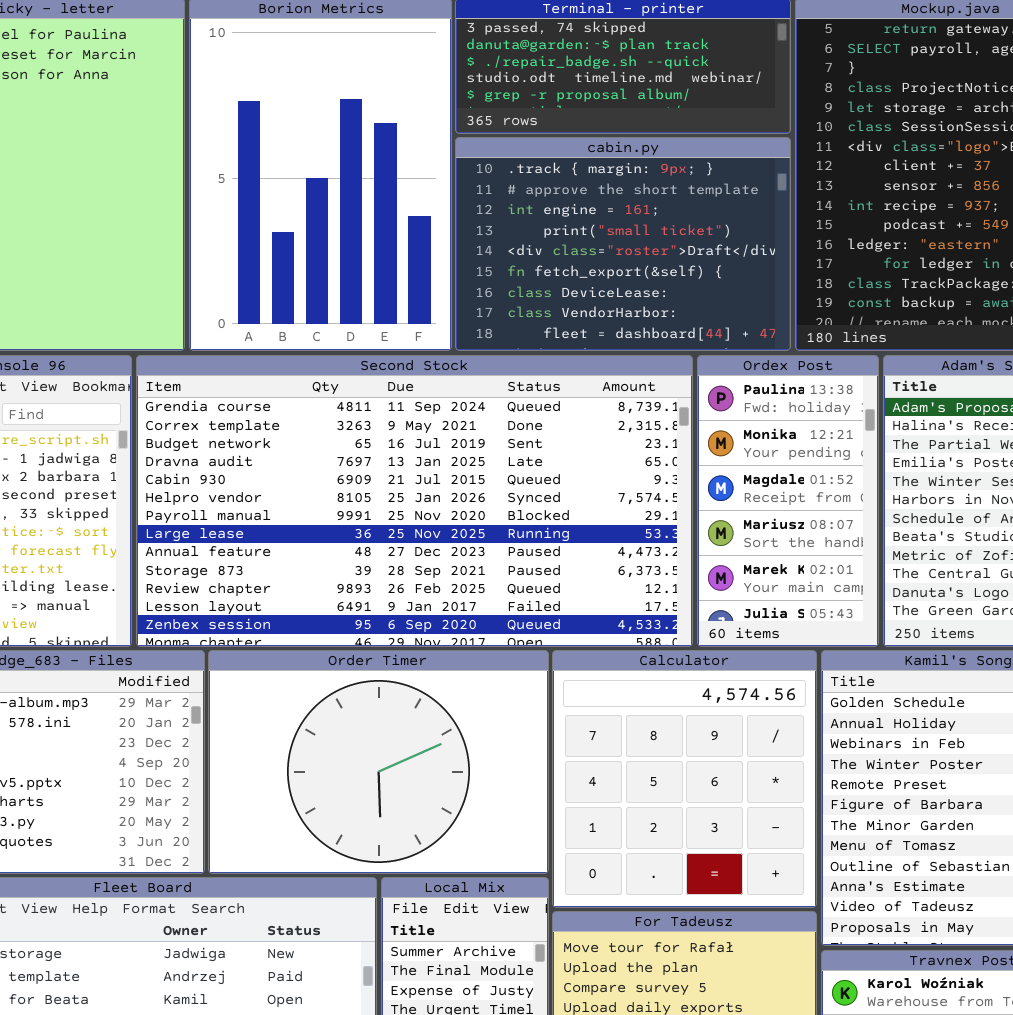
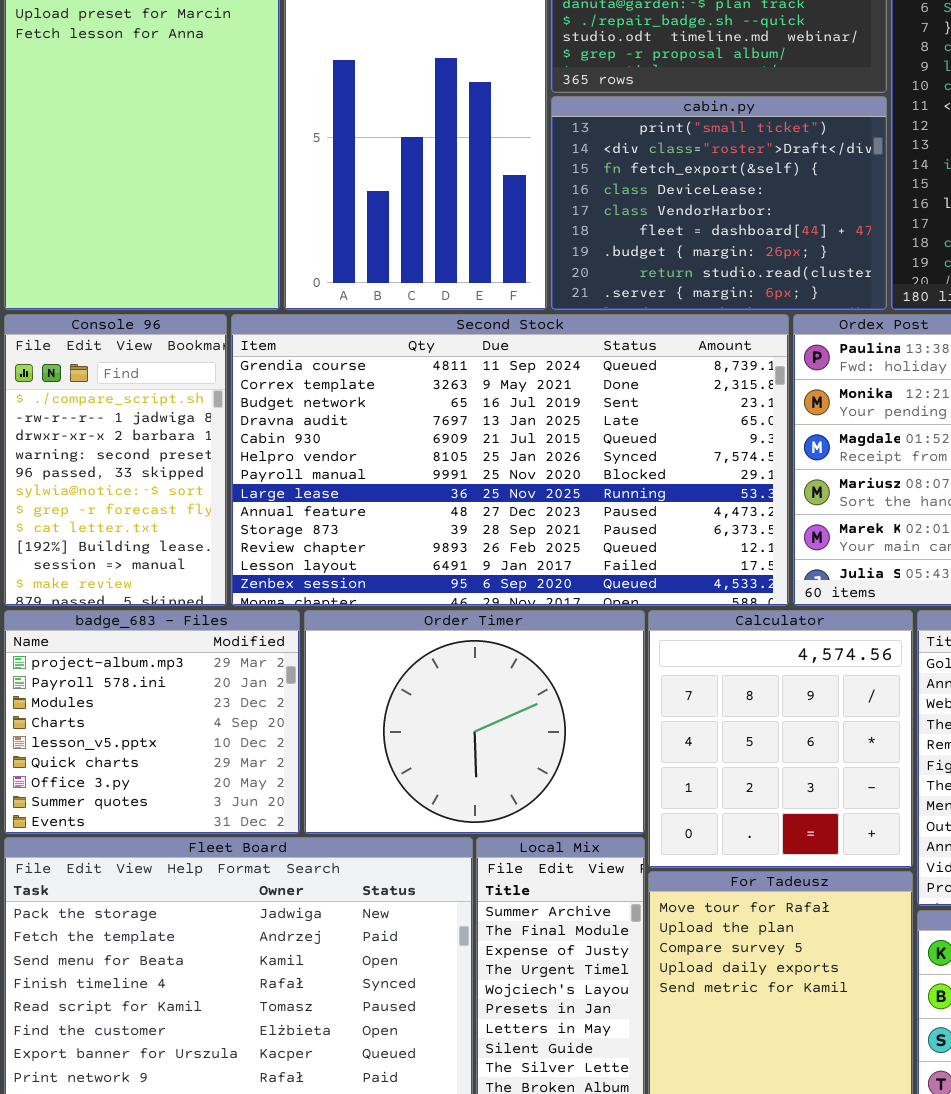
cabin.py: [455,137,791,351] -> [551,96,887,310], scrolled down 3 rows

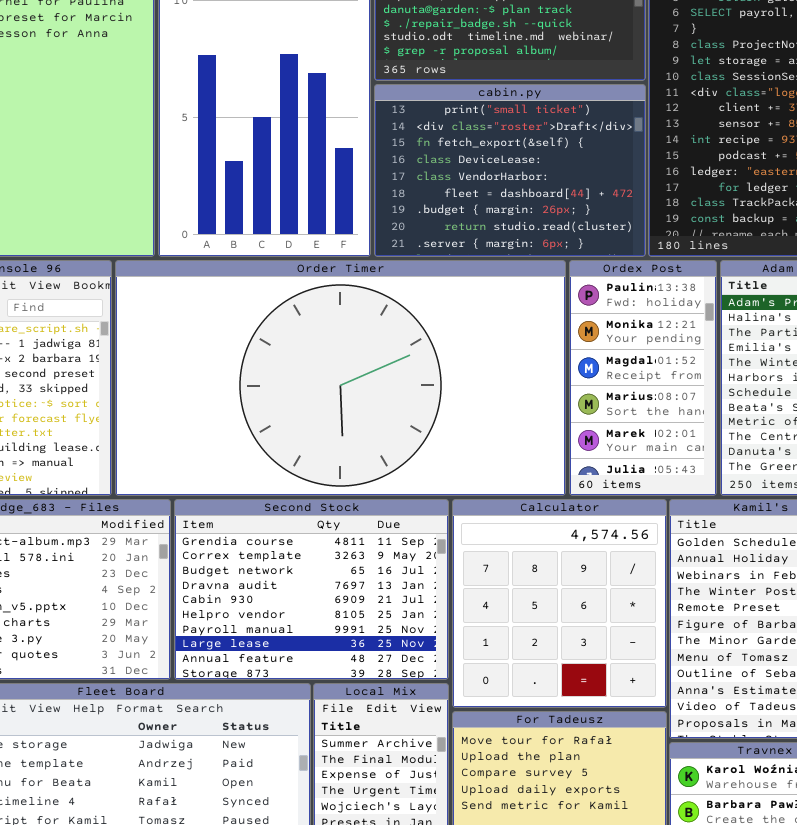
Second Stock: [231,314,789,606] -> [174,499,449,680], moved, resized
Order Timer: [304,610,645,834] -> [115,260,566,496], moved, resized

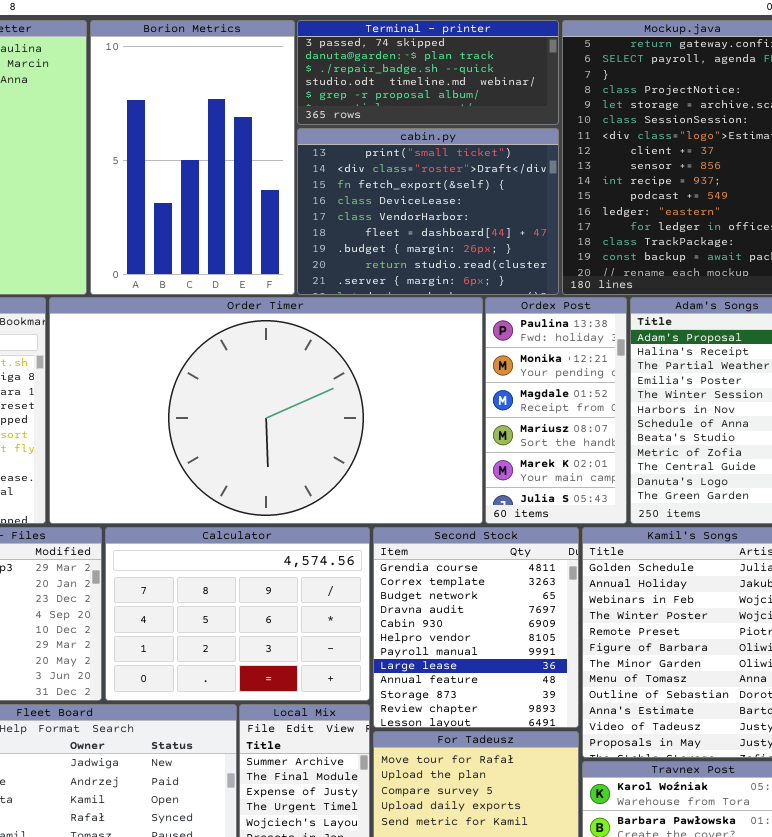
Second Stock: [174,499,449,680] -> [373,527,579,728], moved, resized
Calculator: [452,499,667,708] -> [105,527,370,701], moved, resized

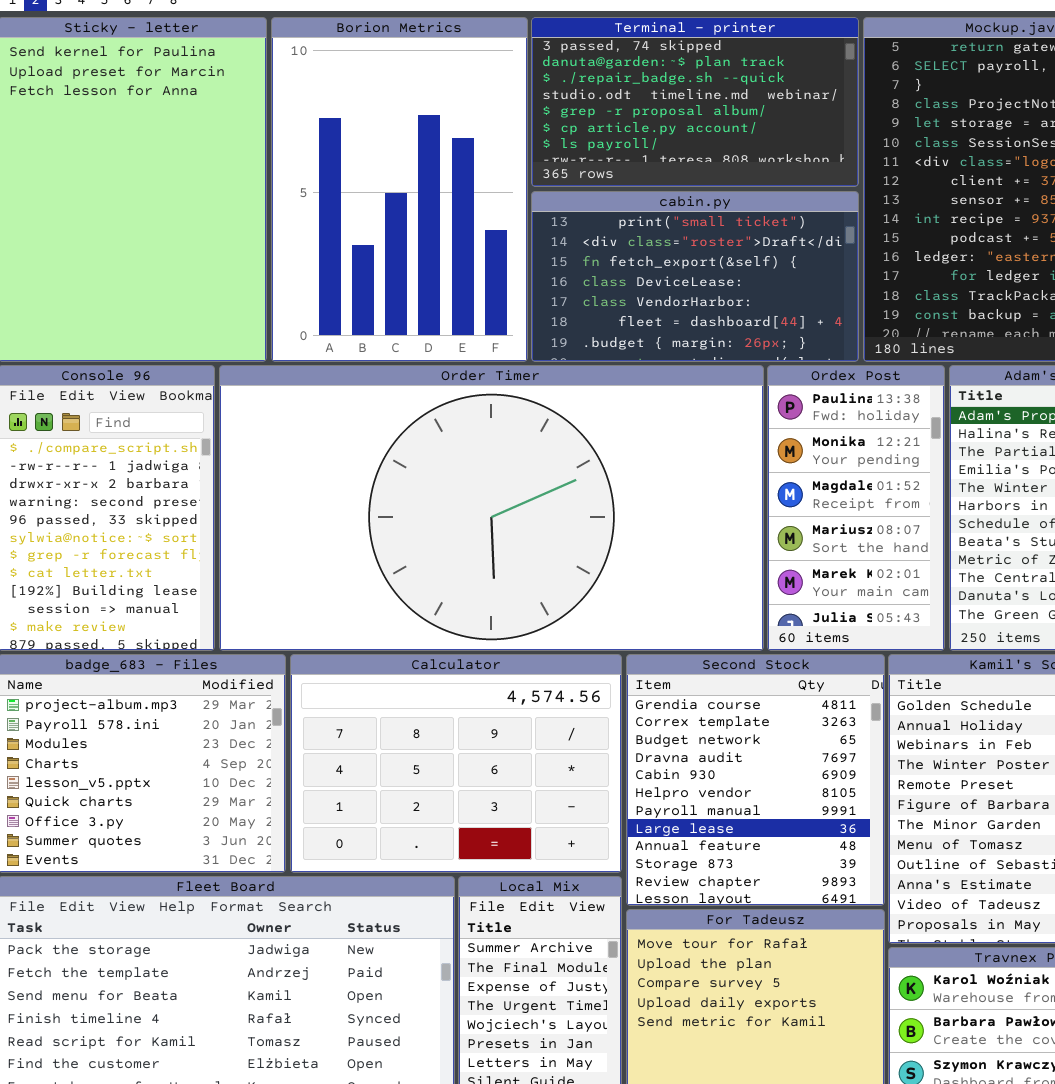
Terminal - printer: [297,20,559,125] -> [531,17,859,187], resized
cabin.py: [297,128,559,295] -> [531,191,859,362], resized

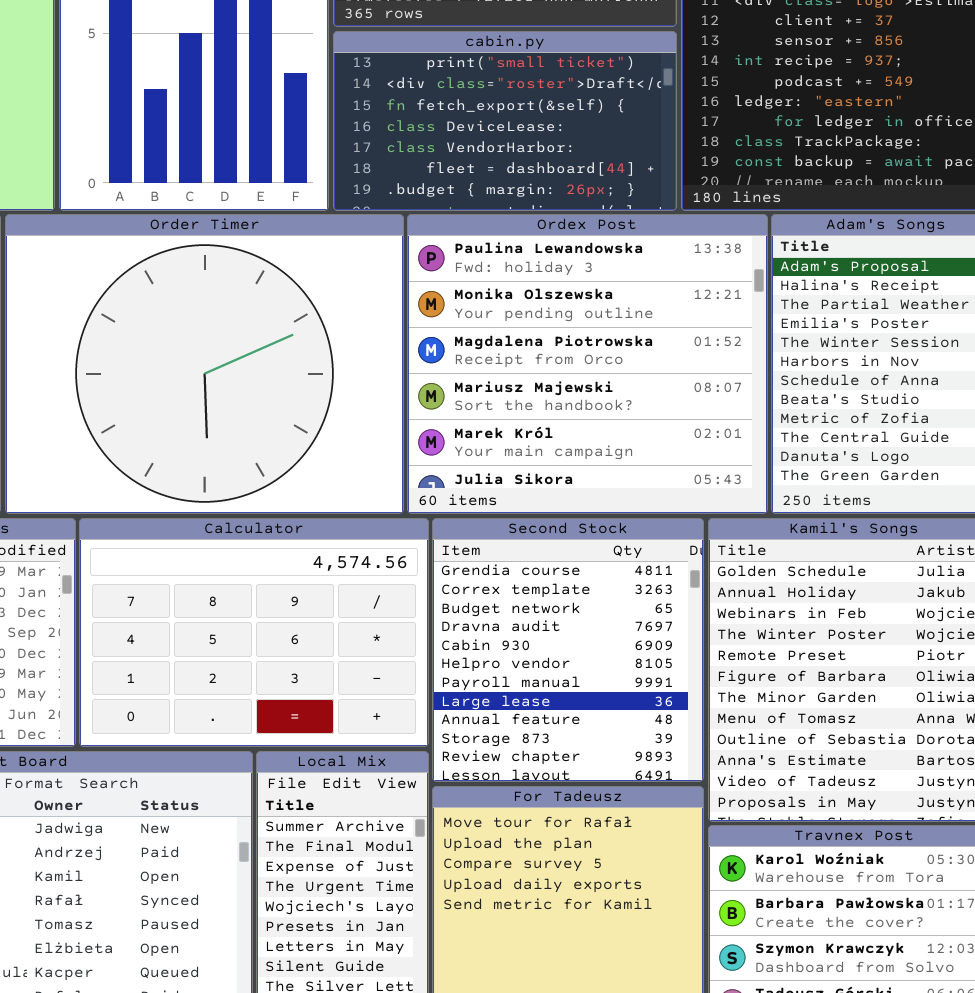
Order Timer: [219,365,764,651] -> [5,214,404,514], resized
Ordex Post: [767,365,945,651] -> [407,214,768,514], resized

